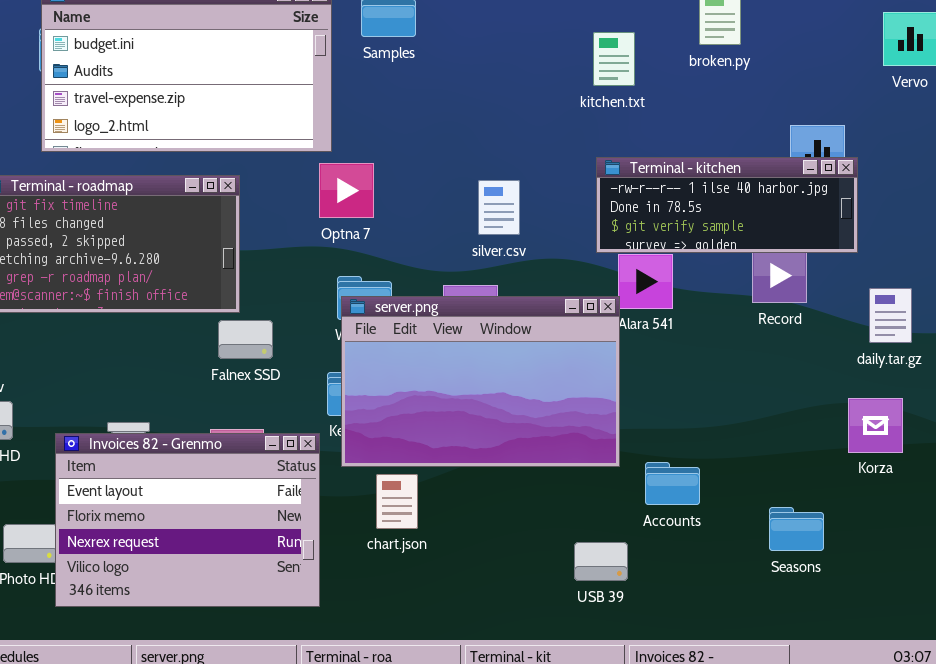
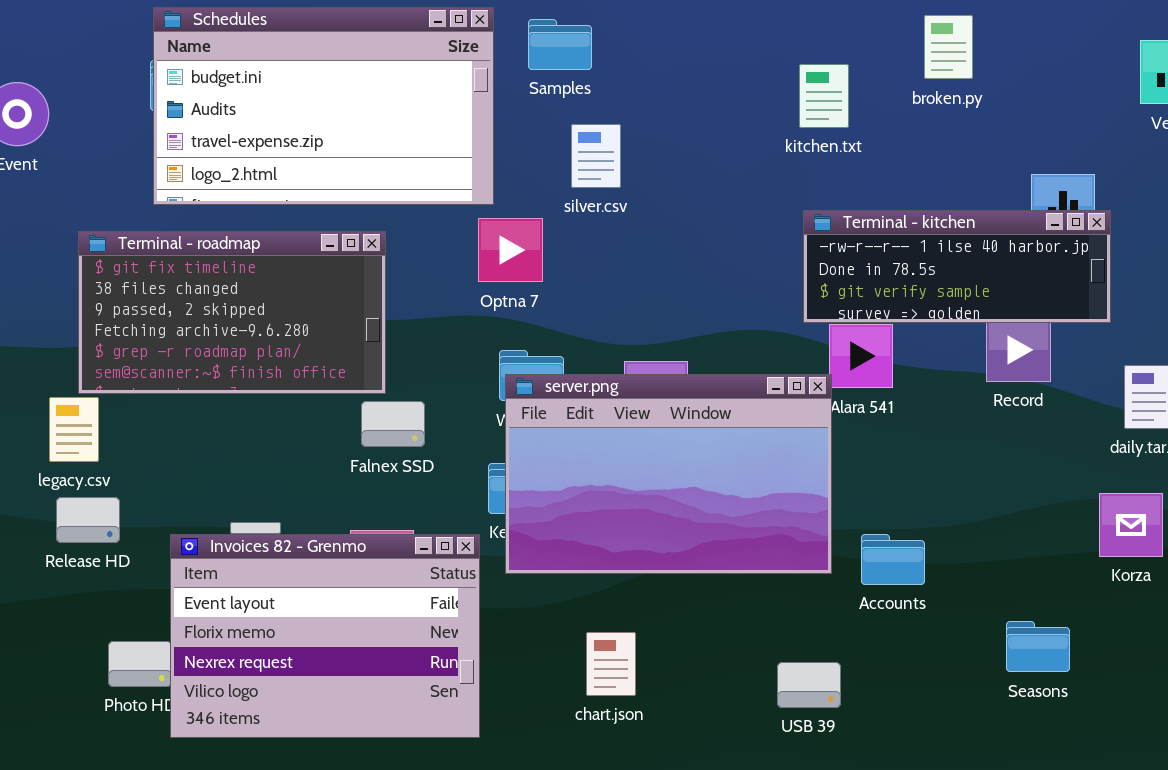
silver.csv: [478,180,520,235] -> [571,124,621,188], moved
Accounts: [645,462,700,505] -> [861,534,925,585], moved
chart.json: [376,474,418,529] -> [586,632,636,696], moved

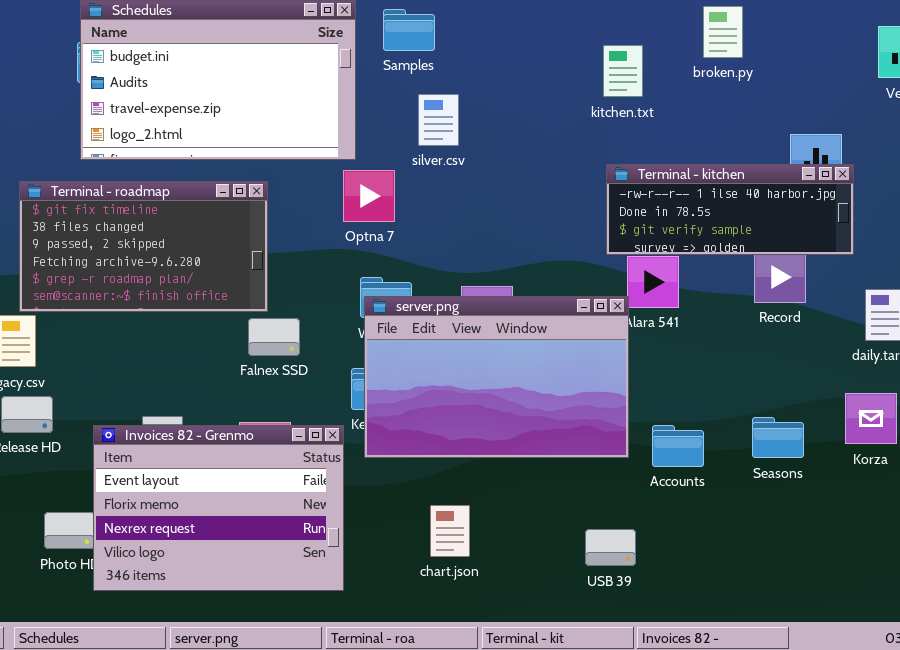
Seasons: [1006,621,1070,672] -> [752,417,804,458], moved

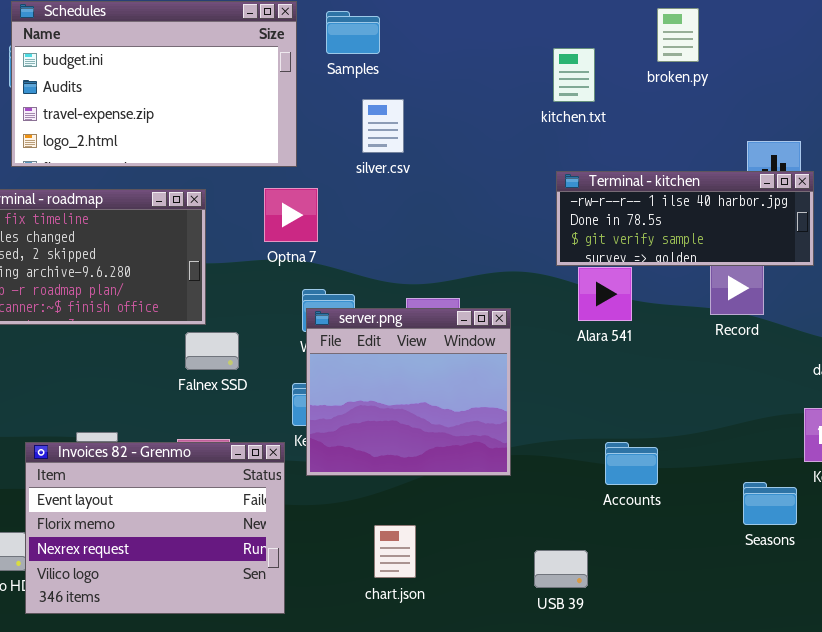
Optna 7: [343,170,395,222] -> [264,188,318,242], moved
server.png: [364,296,629,458] -> [306,308,511,476], resized
Seasons: [752,417,804,458] -> [743,482,797,525], moved

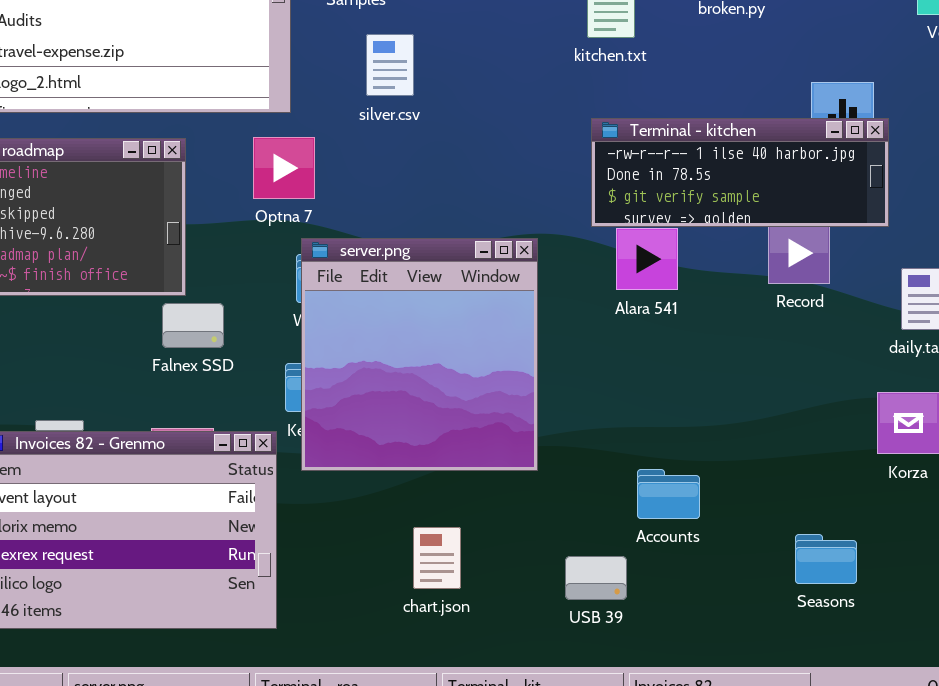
server.png: [306,308,511,476] -> [301,238,538,471], resized
Accounts: [605,442,658,485] -> [637,469,700,519], moved
Seasons: [743,482,797,525] -> [795,534,857,584], moved
chart.json: [374,525,416,578] -> [413,527,461,589], moved

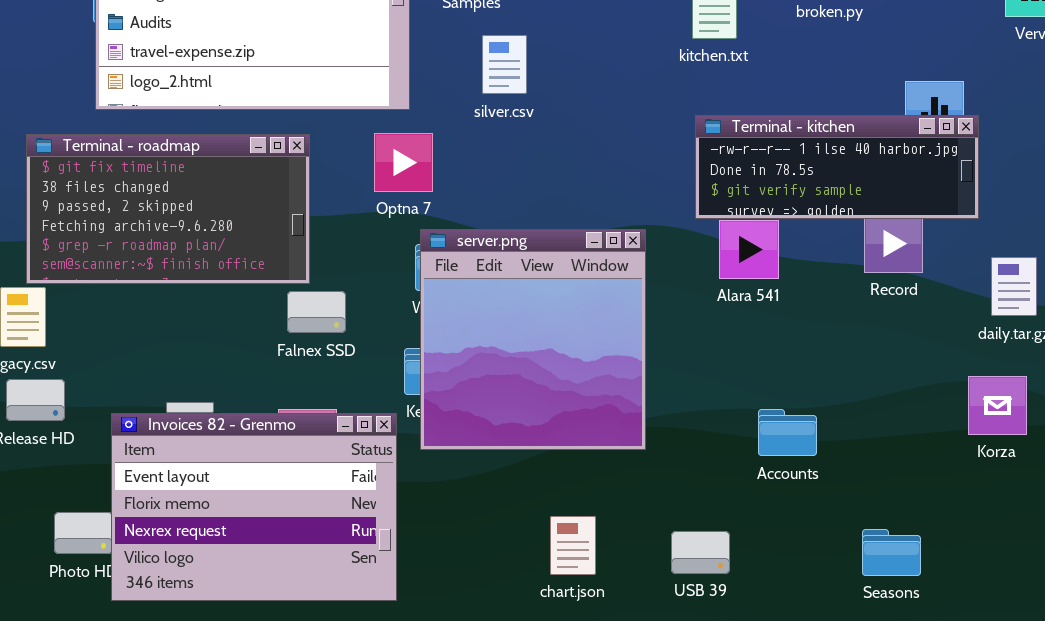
Accounts: [637,469,700,519] -> [758,409,817,456], moved
chart.json: [413,527,461,589] -> [550,516,596,575], moved
Seasons: [795,534,857,584] -> [862,529,921,576], moved

